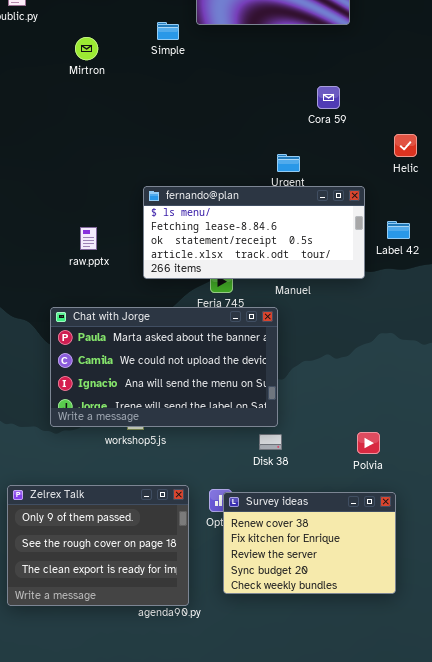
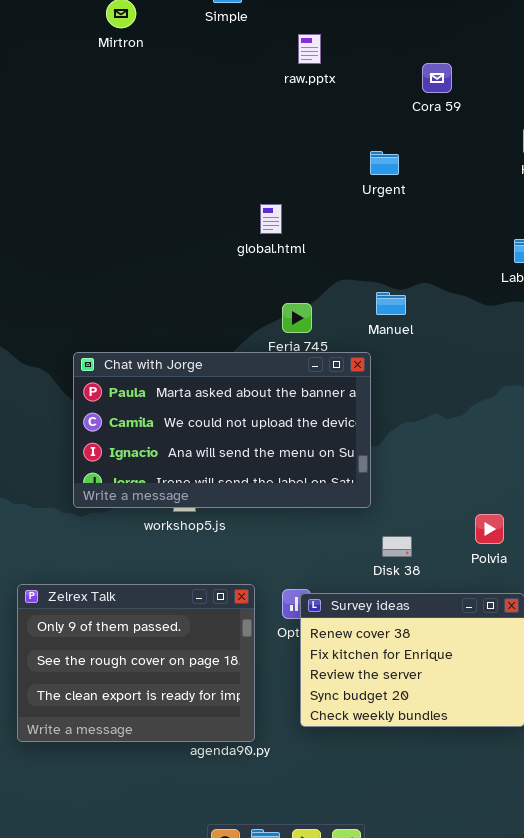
fernando@plan: [143,186,365,279] -> none, closed
raw.pptx: [80,227,97,250] -> [298,34,321,64], moved
Disk 38: [259,434,282,450] -> [382,536,412,557], moved

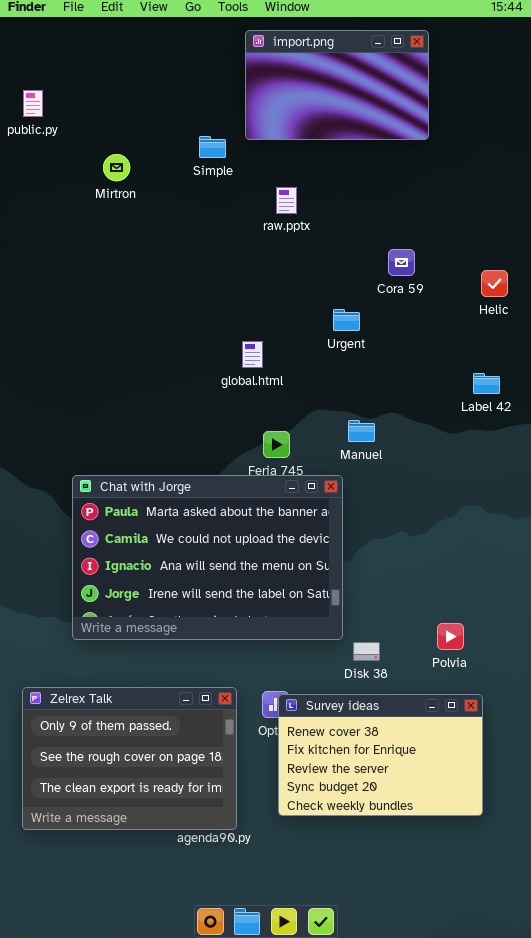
Cora 59: [422,63,452,93] -> [388,249,415,276], moved
Urgent: [370,151,399,175] -> [333,309,360,331], moved
Chat with Jorge: [73,352,371,508] -> [72,475,343,640], resized

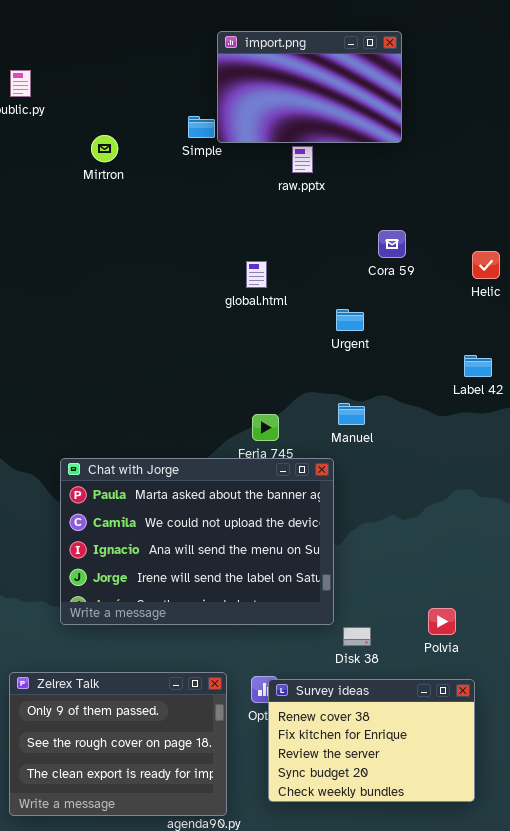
import.png: [245,30,429,140] -> [217,31,402,143], moved
raw.pptx: [276,187,297,214] -> [292,146,313,173], moved
Urgent: [333,309,360,331] -> [336,309,364,331], moved
global.html: [242,341,263,368] -> [246,261,267,288], moved

